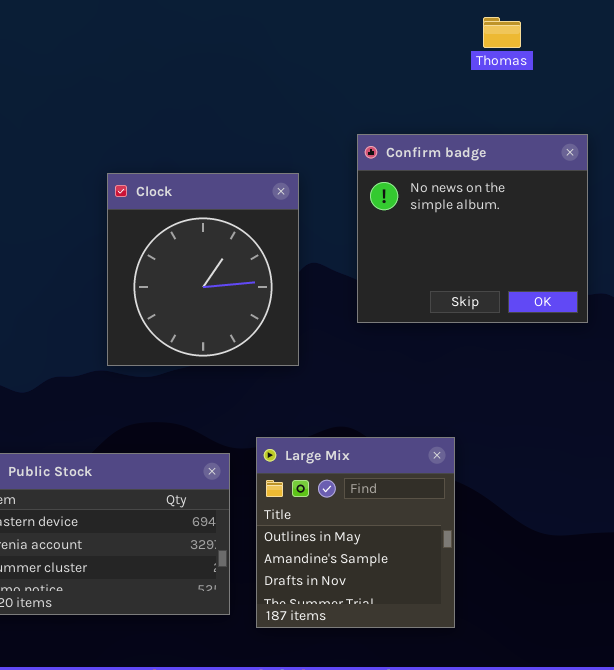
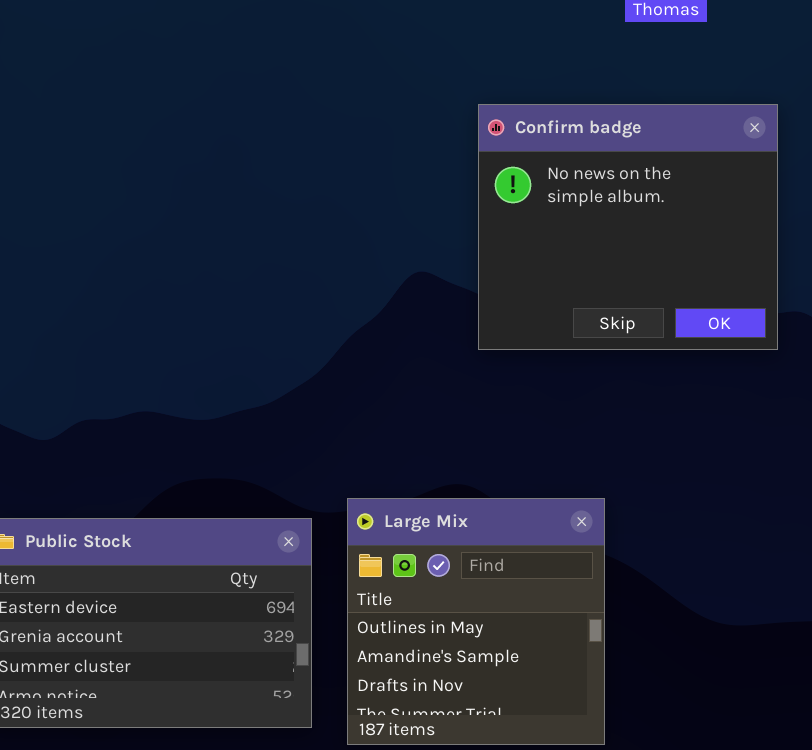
Clock: [107,173,299,366] -> none, closed

